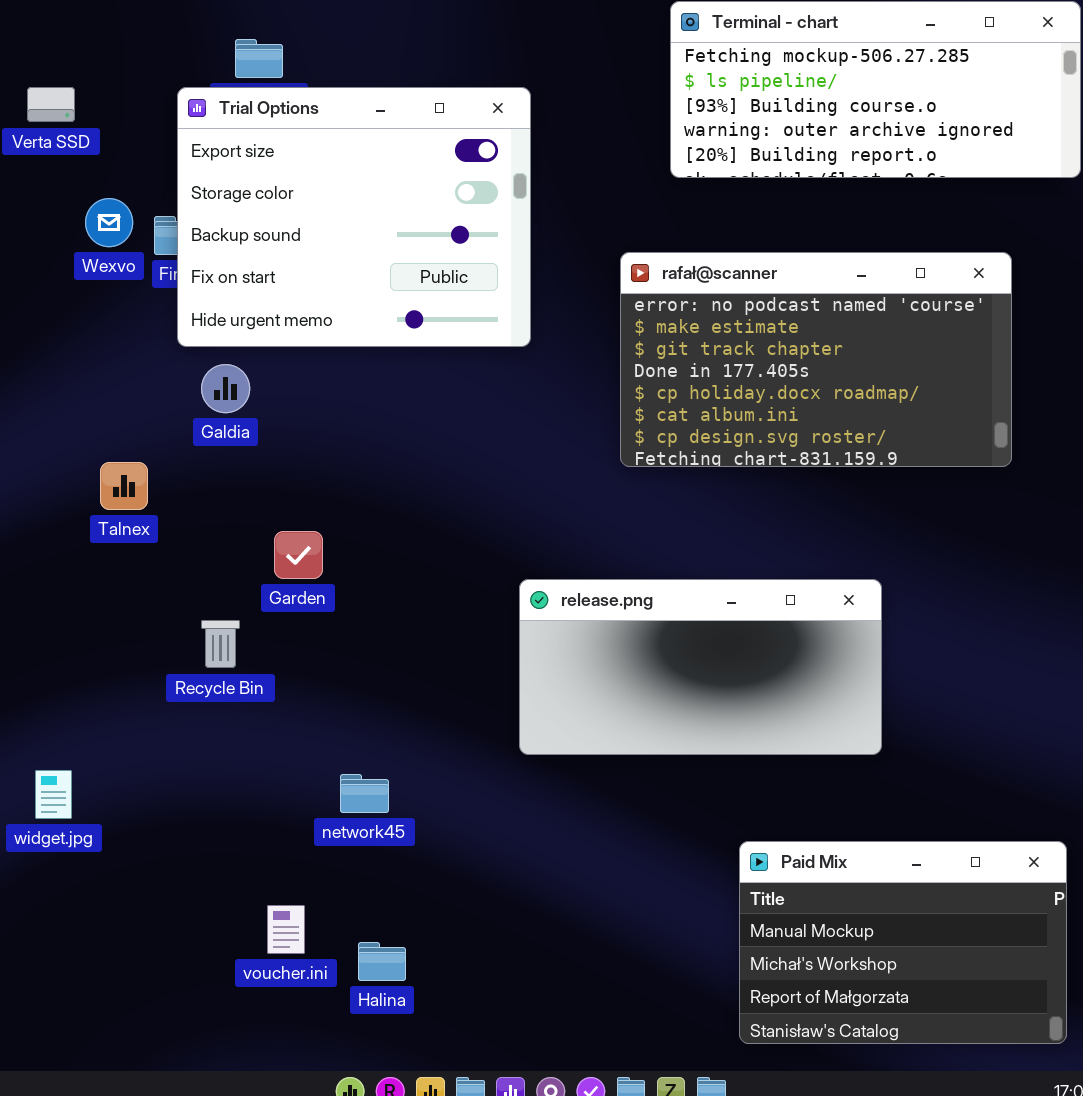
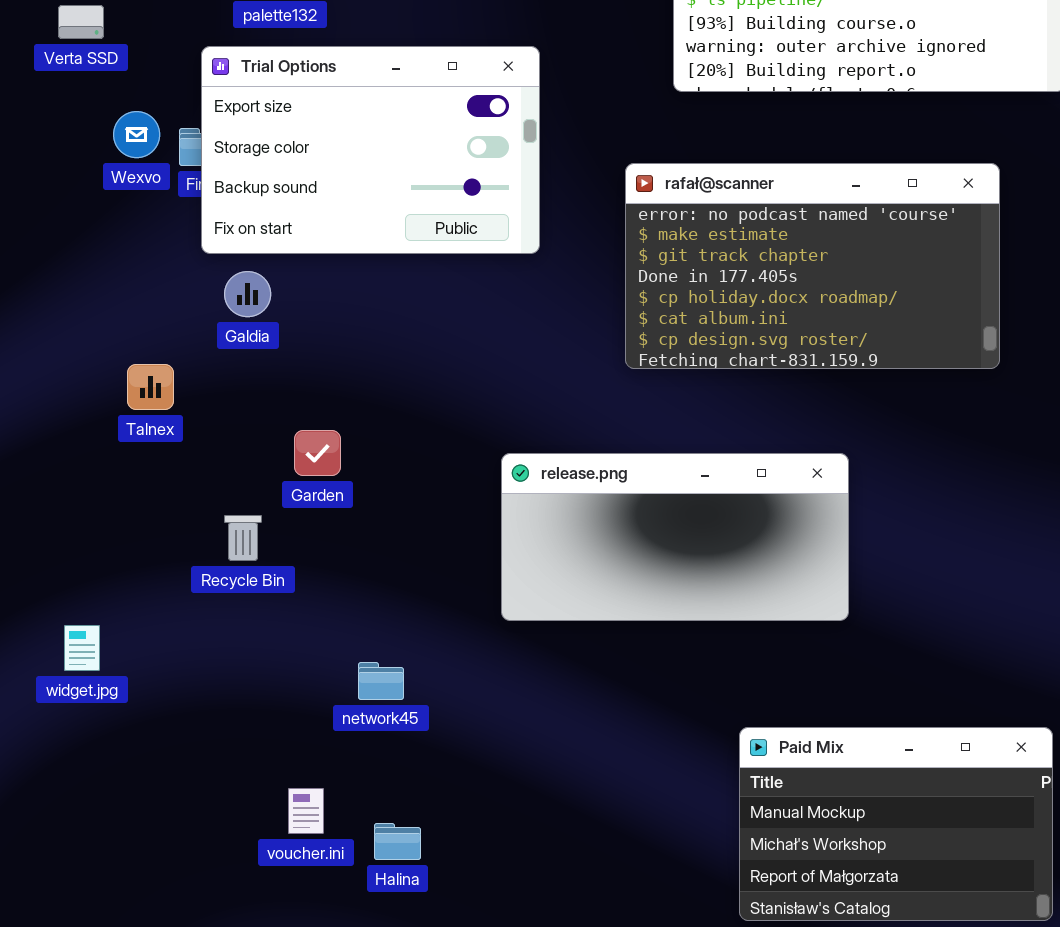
Trial Options: [177,87,531,347] -> [201,46,540,254], resized
release.png: [519,579,882,755] -> [501,453,849,621], moved
widget.jpg: [35,770,72,819] -> [64,625,100,671], moved

